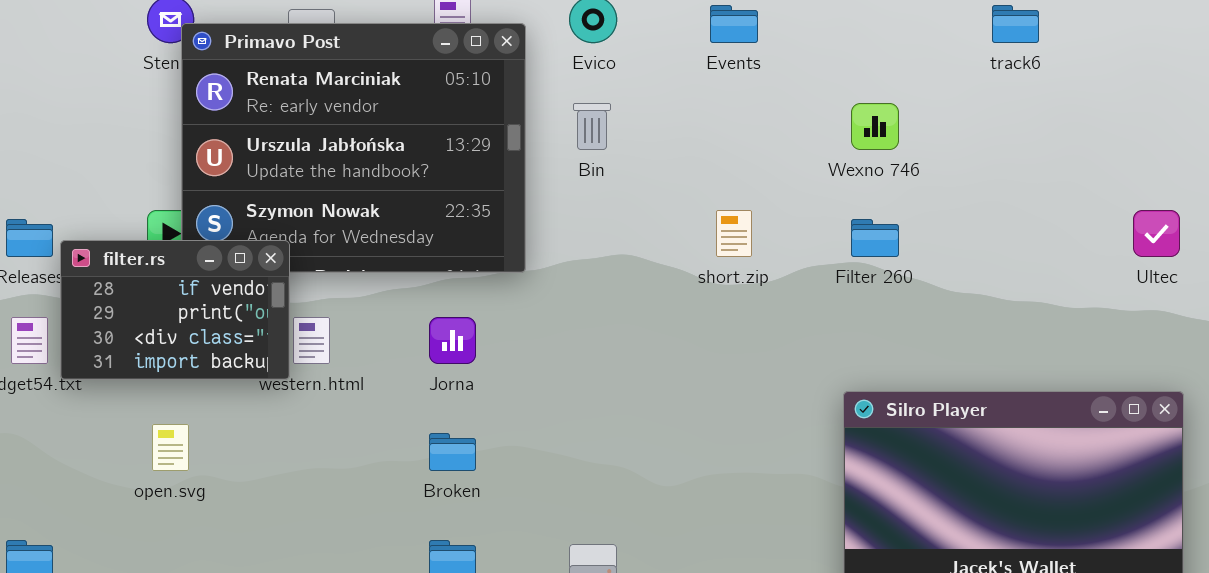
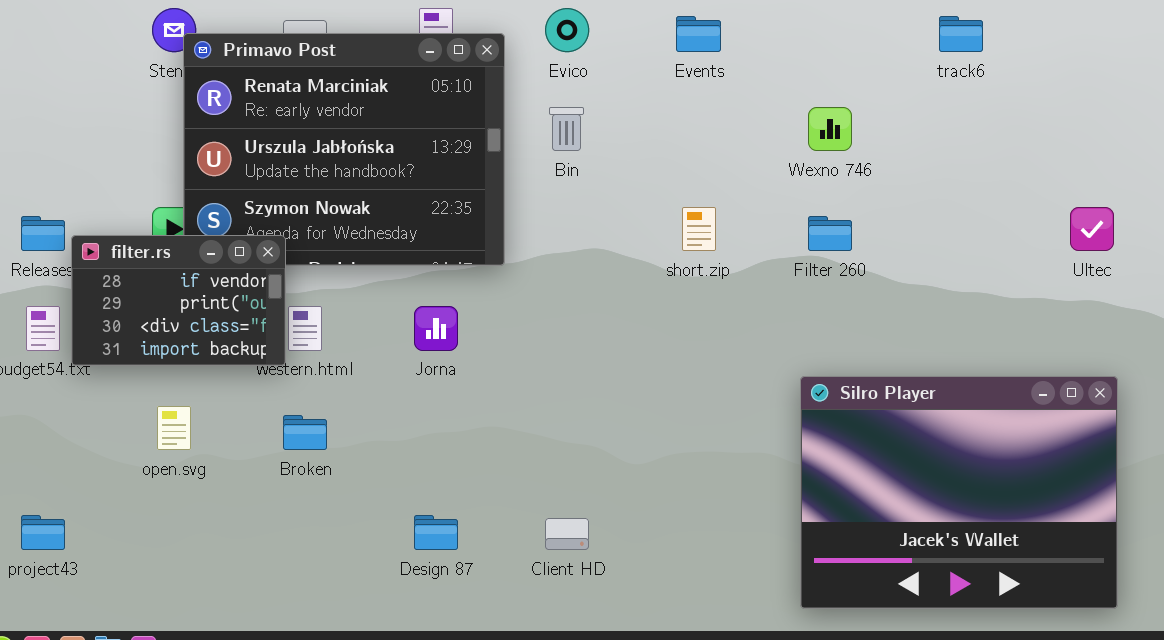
Broken: [429,433,476,471] -> [283,415,327,450], moved

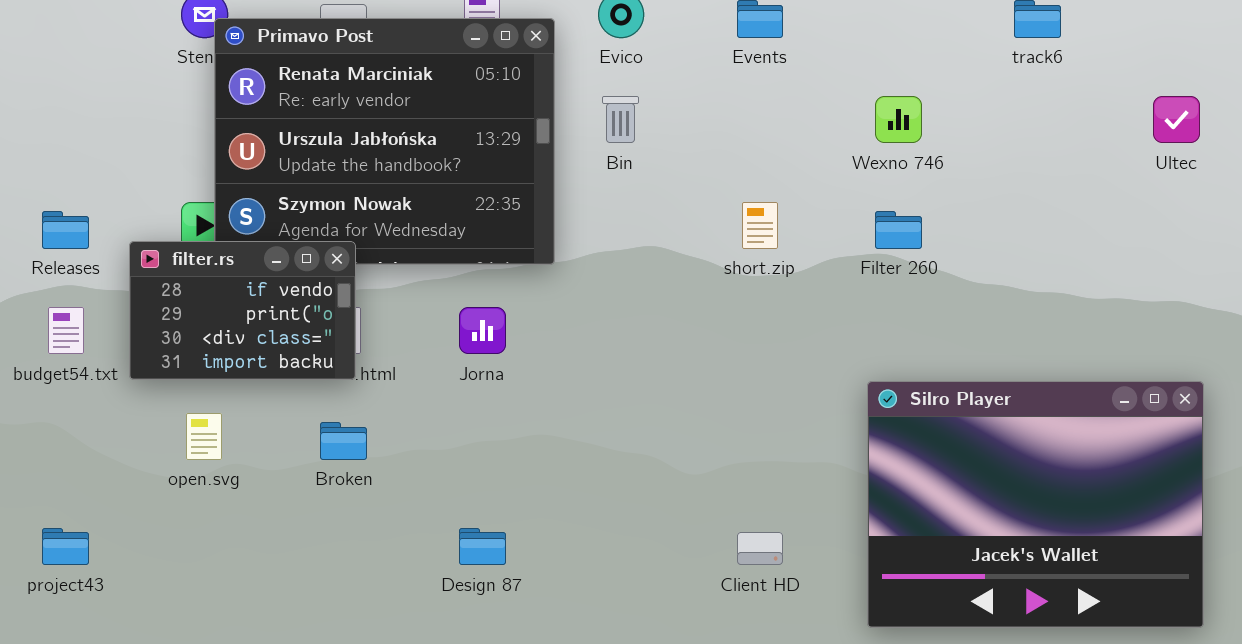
Ultec: [1070,207,1114,251] -> [1153,96,1200,143], moved
filter.rs: [71,235,286,366] -> [129,241,356,380], moved
Client HD: [545,518,589,550] -> [737,532,783,565], moved

